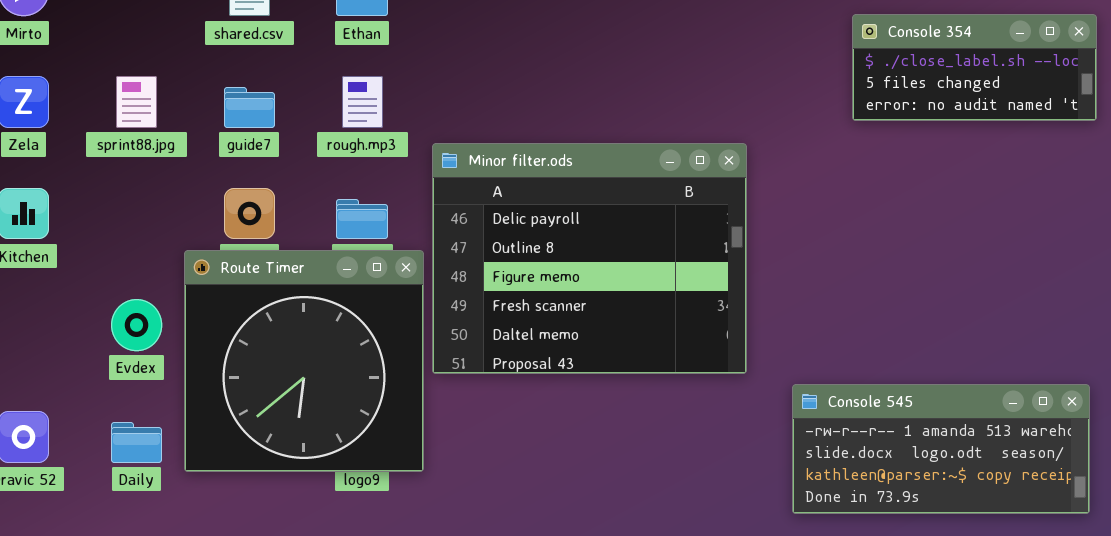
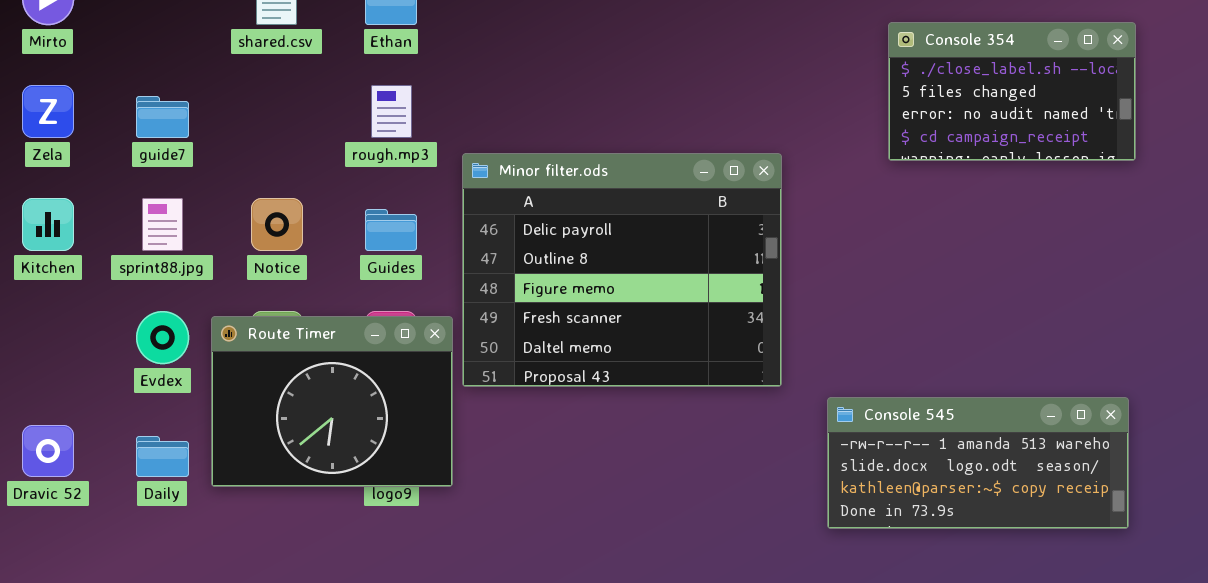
Console 354: [852,14,1097,121] -> [888,22,1136,161], resized
sprint88.jpg: [116,76,157,128] -> [142,198,183,251], moved
guide7: [224,87,275,128] -> [136,96,189,138], moved
Route Timer: [184,250,424,472] -> [211,316,453,487], resized

